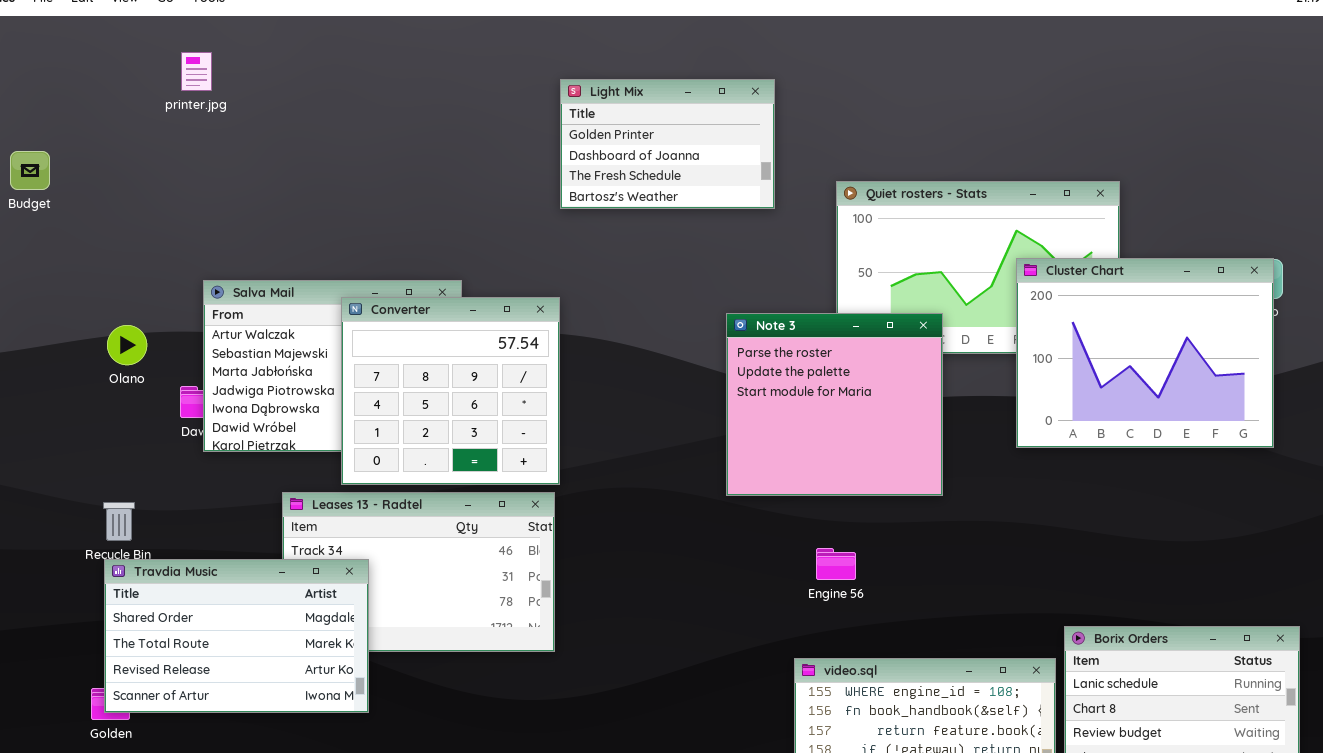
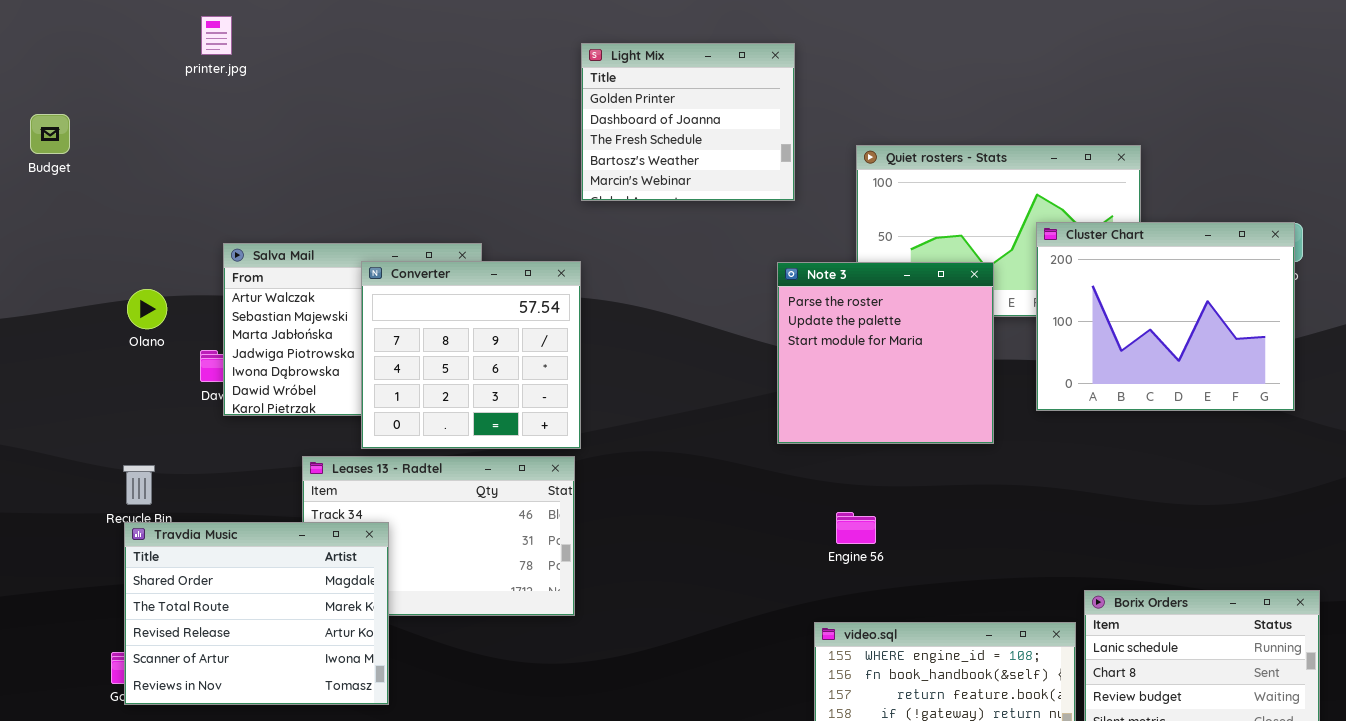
Light Mix: [560,79,775,209] -> [581,43,795,201], resized
Note 3: [726,313,943,496] -> [777,262,994,444], moved
Travdia Music: [104,559,369,713] -> [124,522,389,705], resized

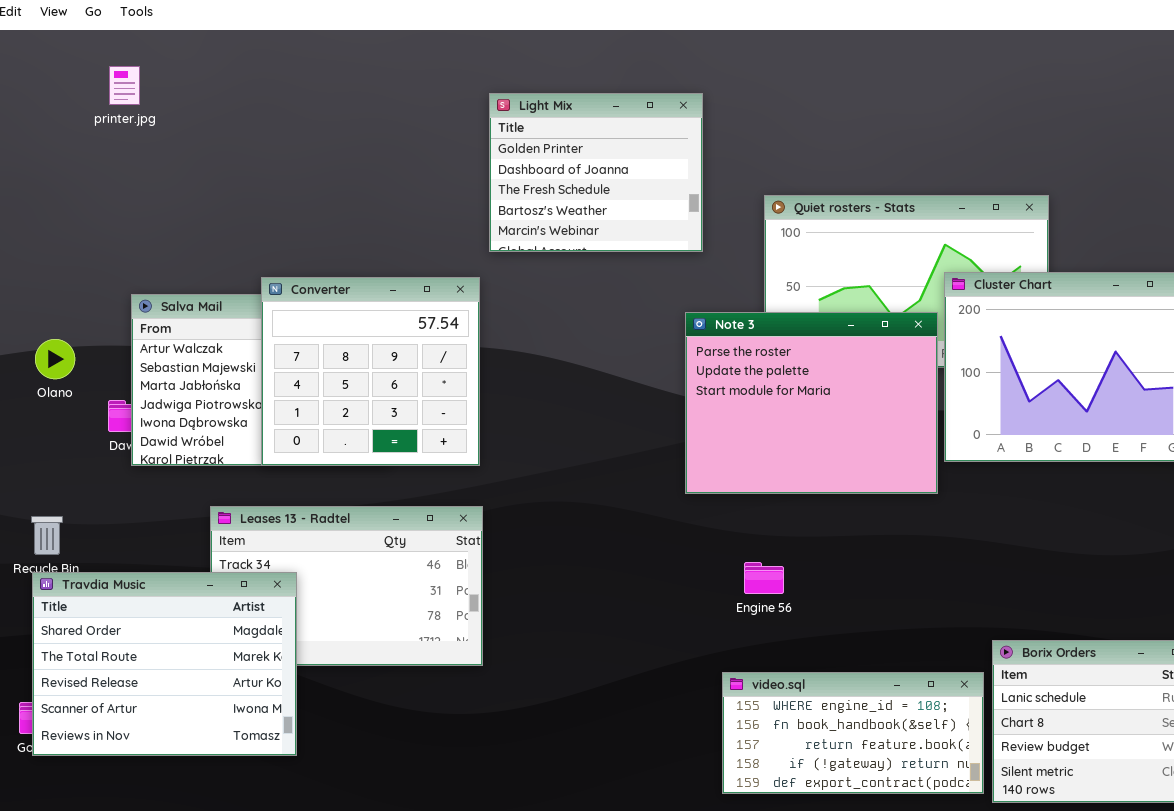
Converter: [361,261,581,449] -> [261,277,480,466], moved
Note 3: [777,262,994,444] -> [685,312,938,494], resized

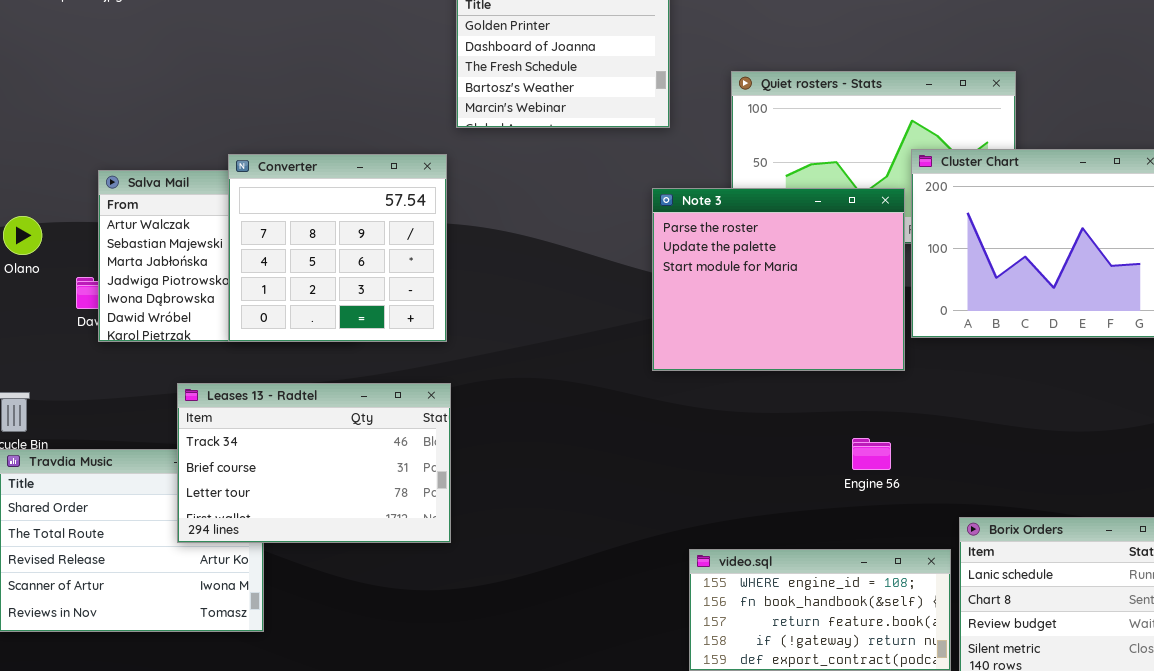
Leases 13 - Radtel: [210,506,483,666] -> [177,383,451,543], raised
Engine 56: [744,562,784,594] -> [852,438,891,470], moved

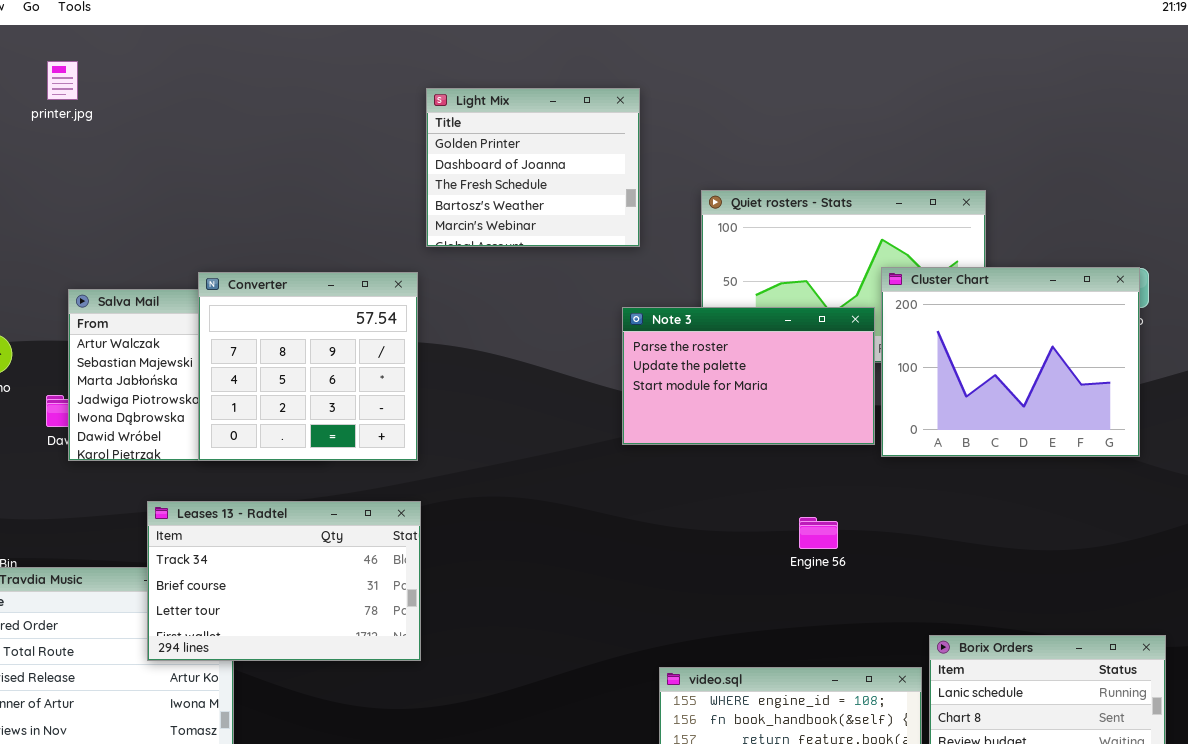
Note 3: [652,188,905,371] -> [622,307,875,445], resized
Engine 56: [852,438,891,470] -> [799,517,838,549], moved

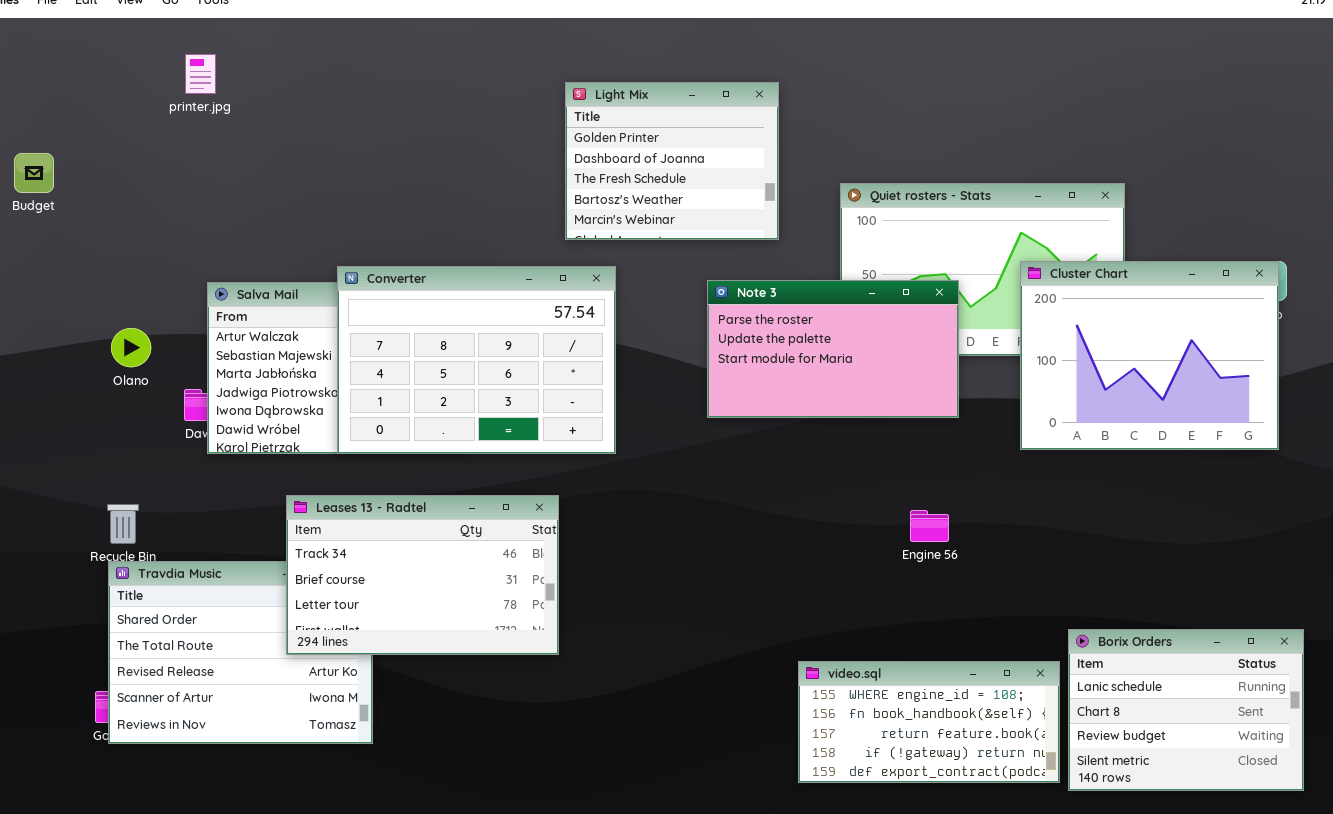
Converter: [198,272,418,461] -> [337,266,616,454], resized
Note 3: [622,307,875,445] -> [707,280,959,418], moved
Engine 56: [799,517,838,549] -> [910,510,949,542], moved

